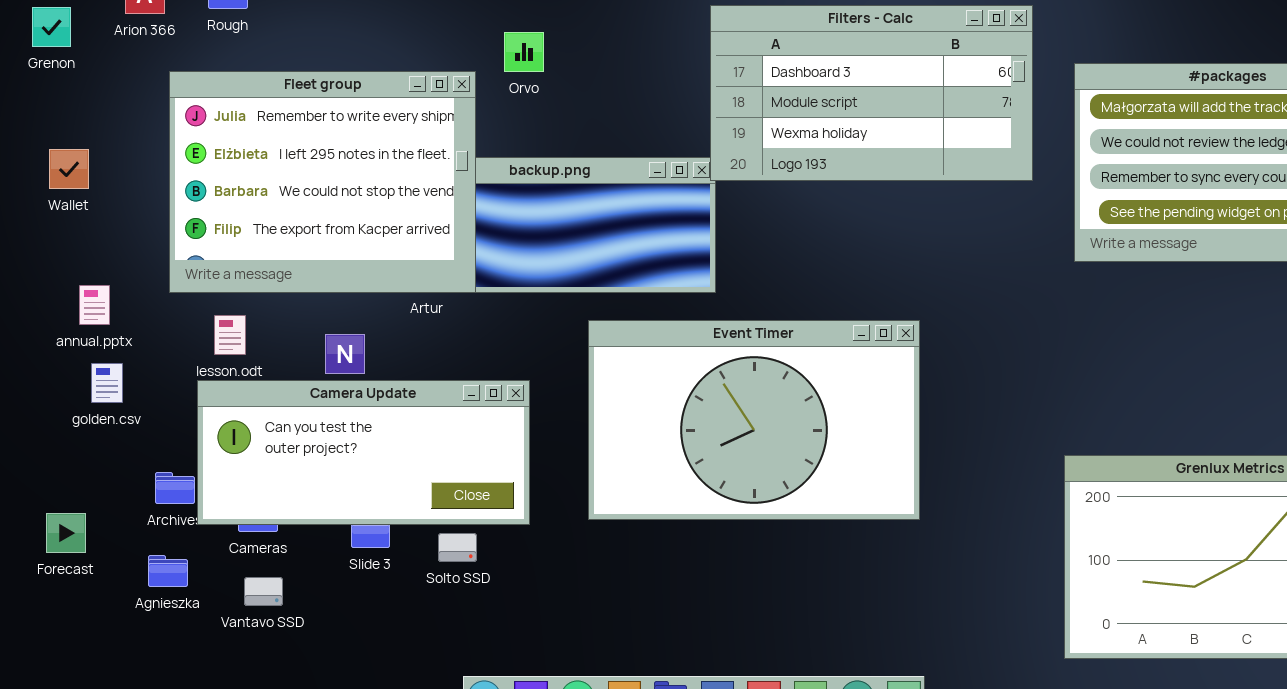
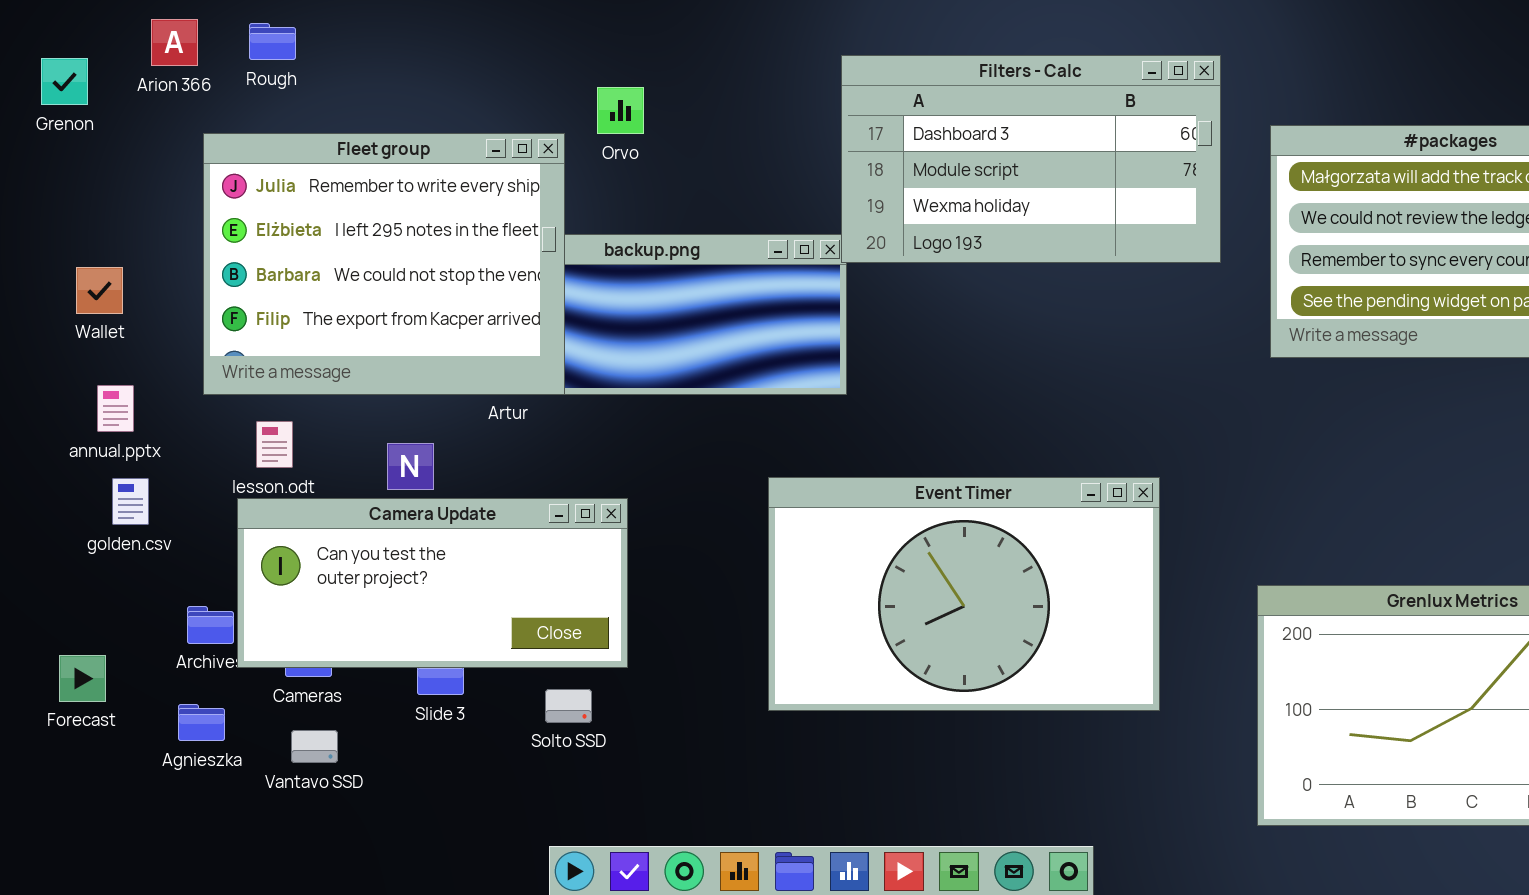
Wallet: [49,149,89,189] -> [76,267,123,314], moved
Event Timer: [588,320,920,520] -> [768,477,1160,711], moved
Solto SSD: [438,533,477,562] -> [545,689,592,723], moved

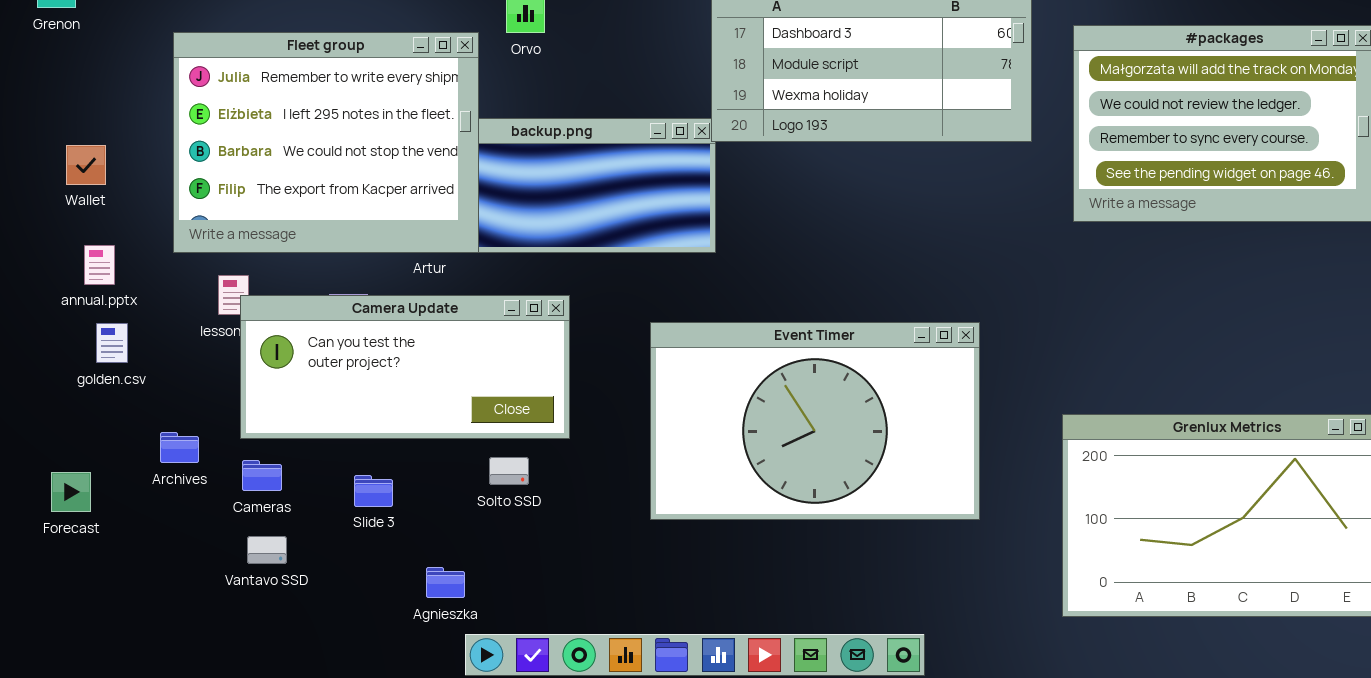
Camera Update: [237,498,628,668] -> [240,295,570,439], moved
Solto SSD: [545,689,592,723] -> [489,457,529,485], moved
Agnieszka: [178,704,225,741] -> [426,567,465,598], moved

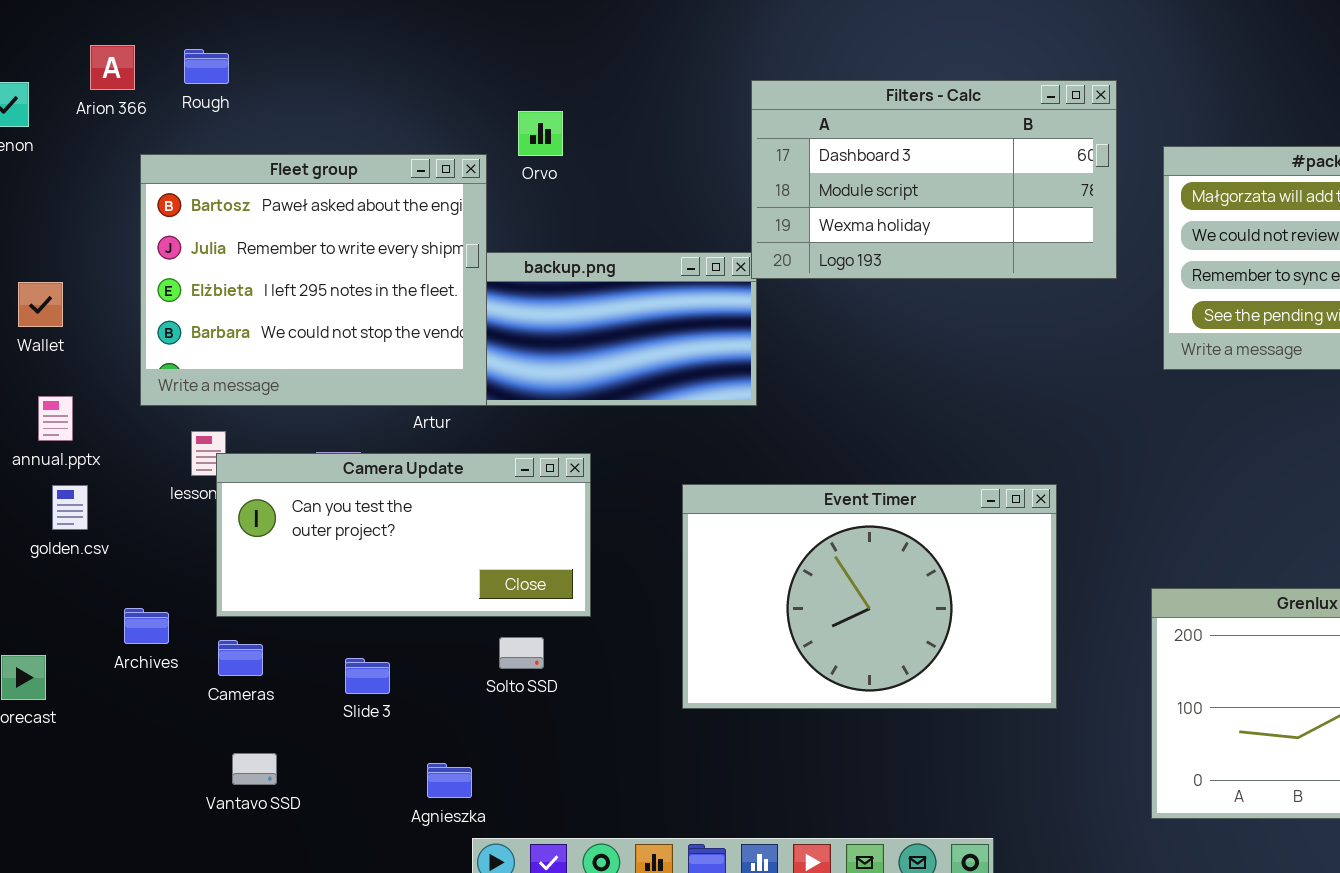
Fleet group: [173,32,479,253] -> [140,154,487,406], scrolled up 1 row
Vantavo SSD: [247,536,287,564] -> [232,753,277,785], moved

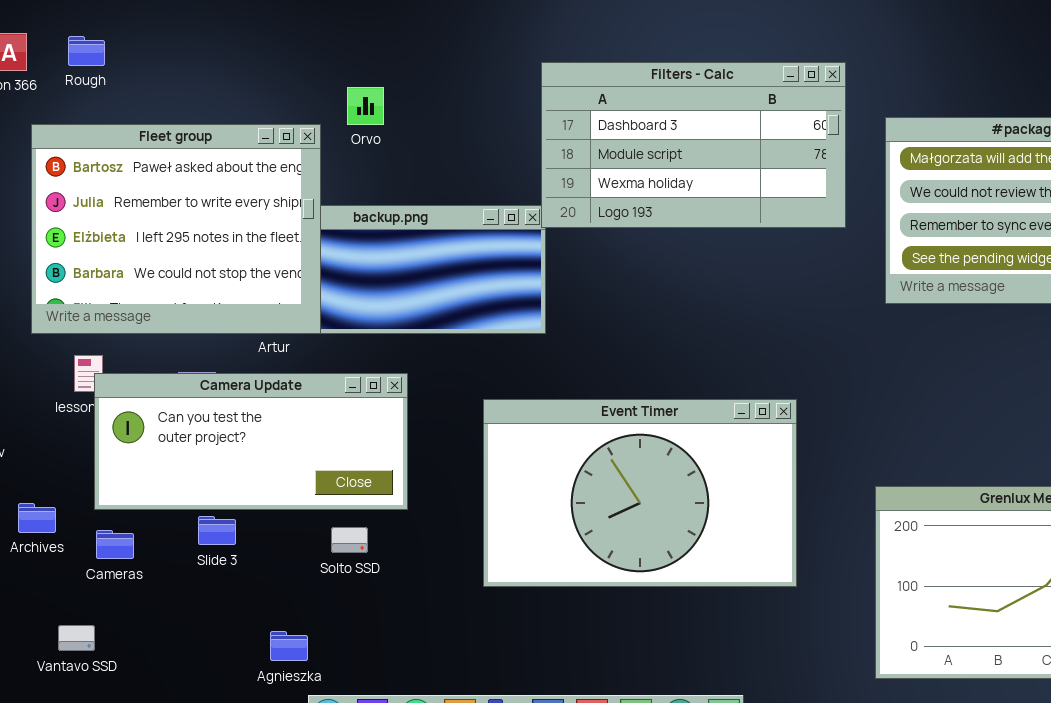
Slide 3: [345,658,390,694] -> [198,516,236,545], moved
Vantavo SSD: [232,753,277,785] -> [58,625,95,651], moved

